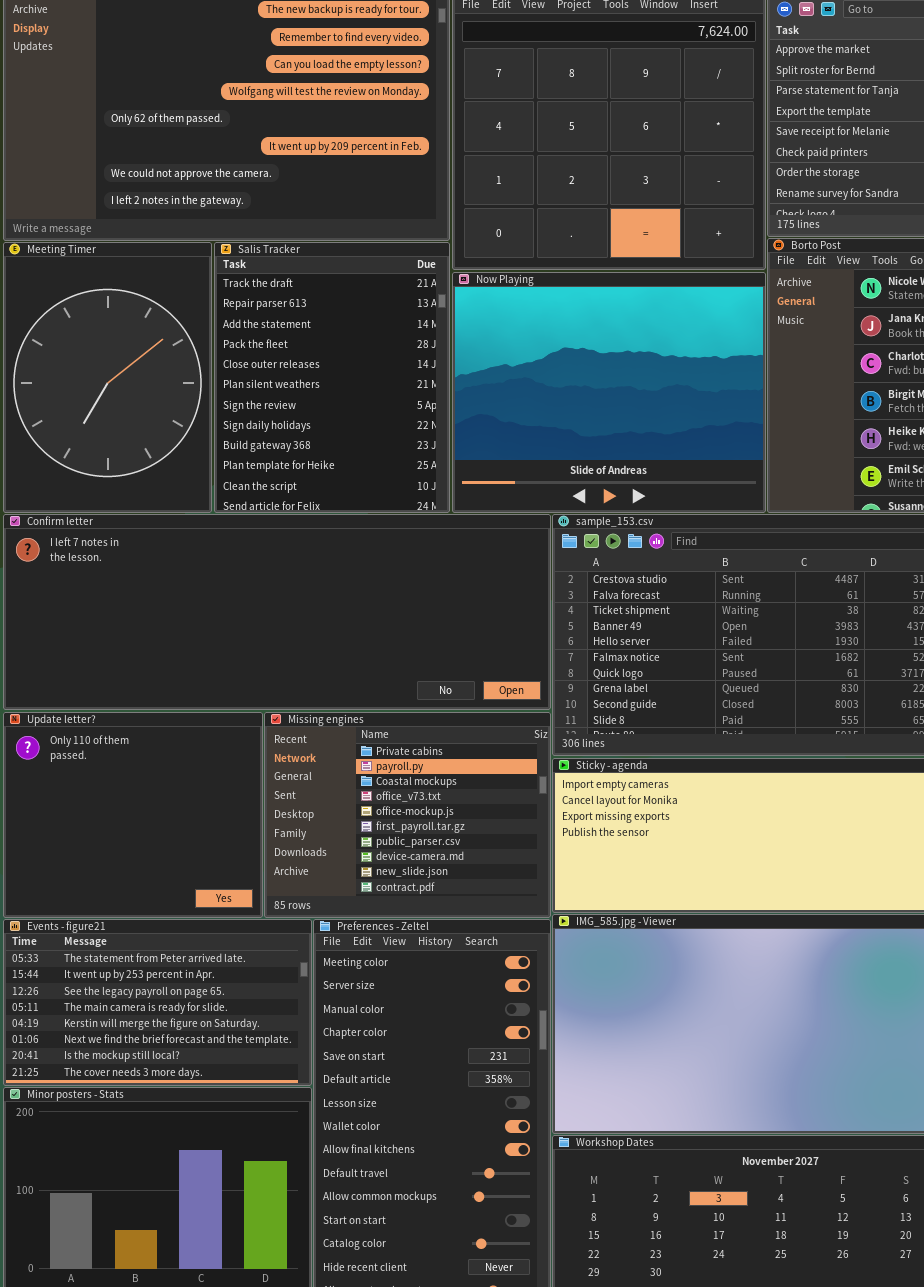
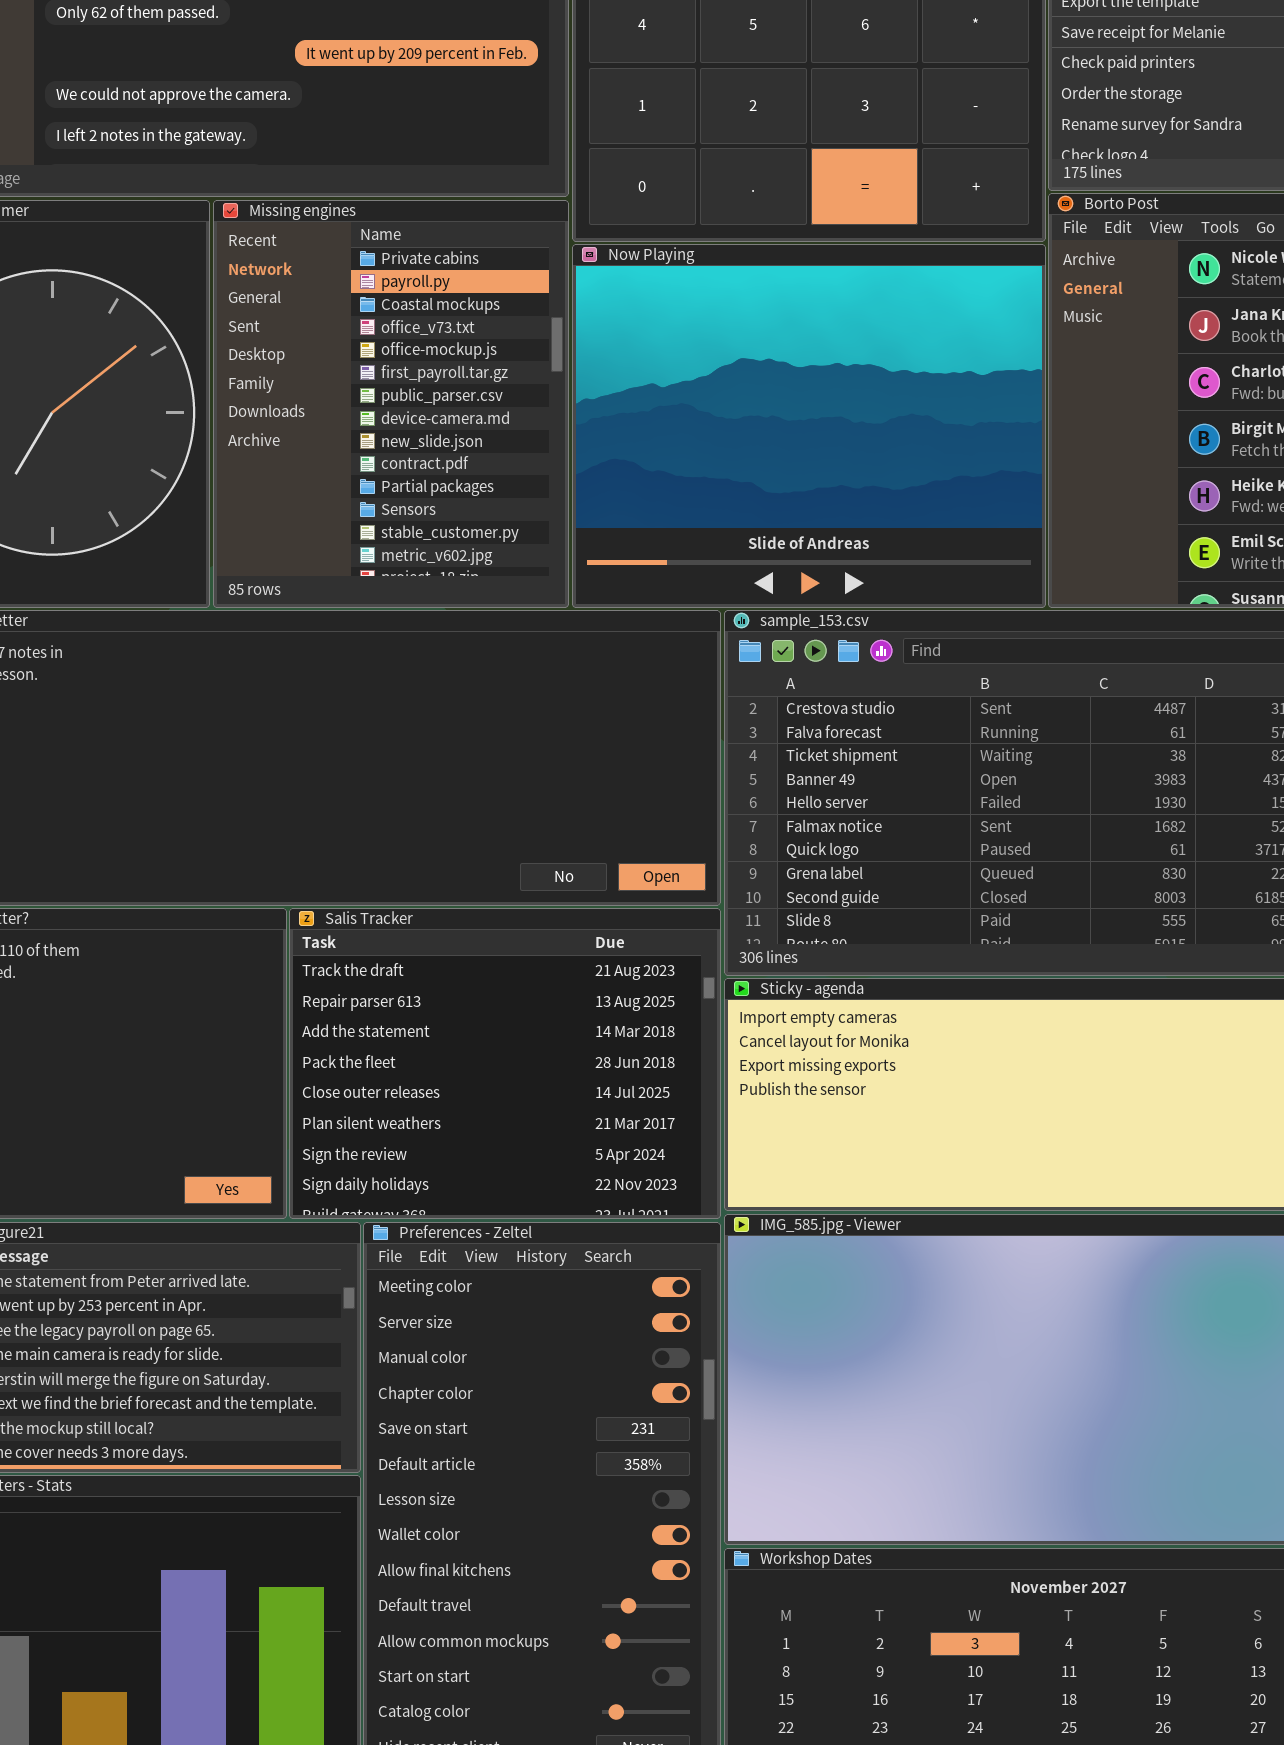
Salis Tracker: [214,242,450,513] -> [289,908,721,1219], moved, resized
Missing engines: [264,712,551,918] -> [213,200,569,608], moved, resized

